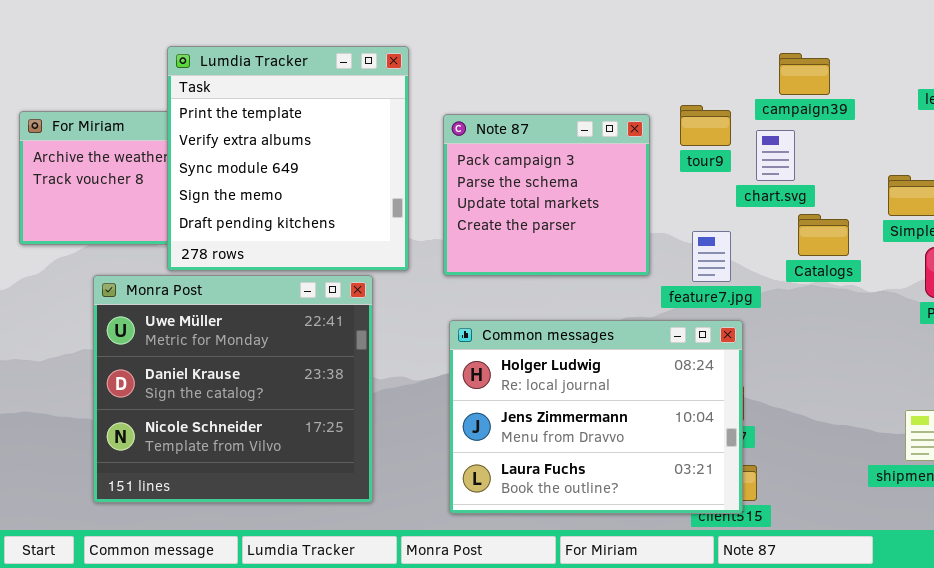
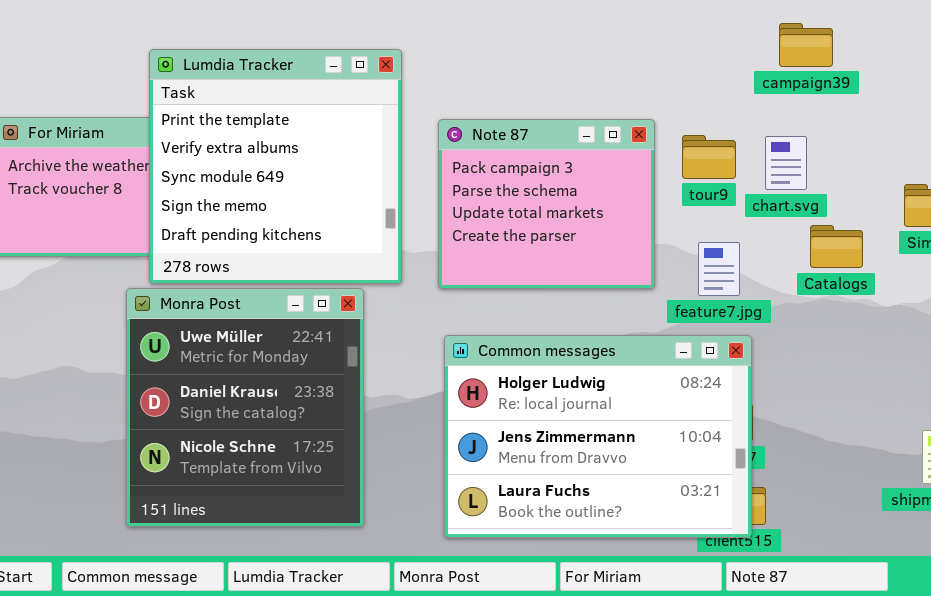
campaign39: [779,53,830,95] -> [779,23,833,67], moved
tour9: [680,105,731,146] -> [682,135,736,179], moved
Monra Post: [93,275,373,503] -> [126,288,364,527], resized

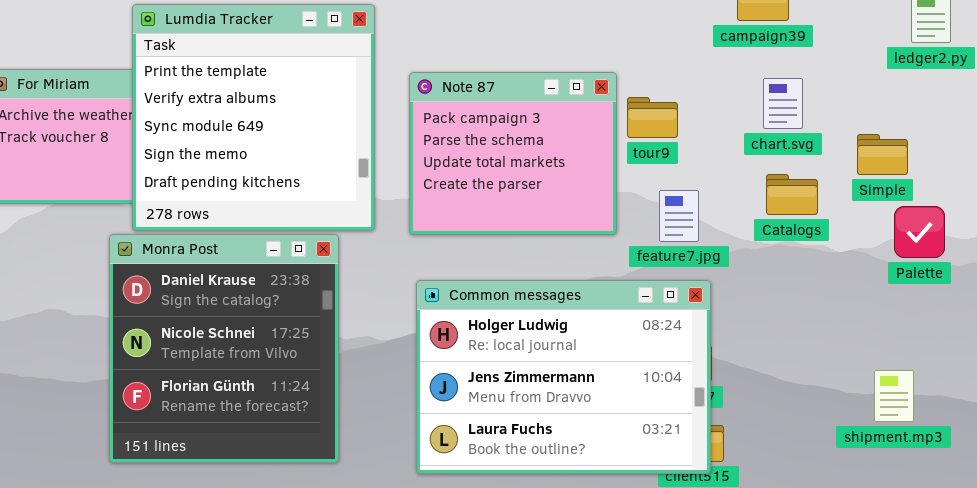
tour9: [682,135,736,179] -> [627,97,678,138], moved
chart.svg: [765,136,807,190] -> [763,78,803,129], moved
Monra Post: [126,288,364,527] -> [109,234,339,463], scrolled down 1 row

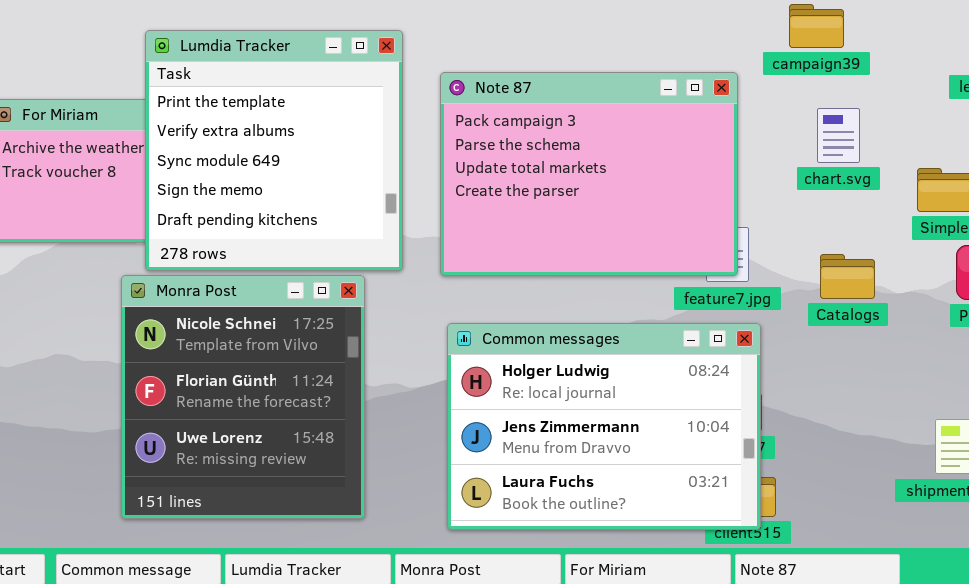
Note 87: [409,72,617,235] -> [440,72,738,276], resized
Catalogs: [766,174,818,215] -> [820,254,875,299], moved
Monra Post: [109,234,339,463] -> [121,275,365,519], scrolled down 1 row

